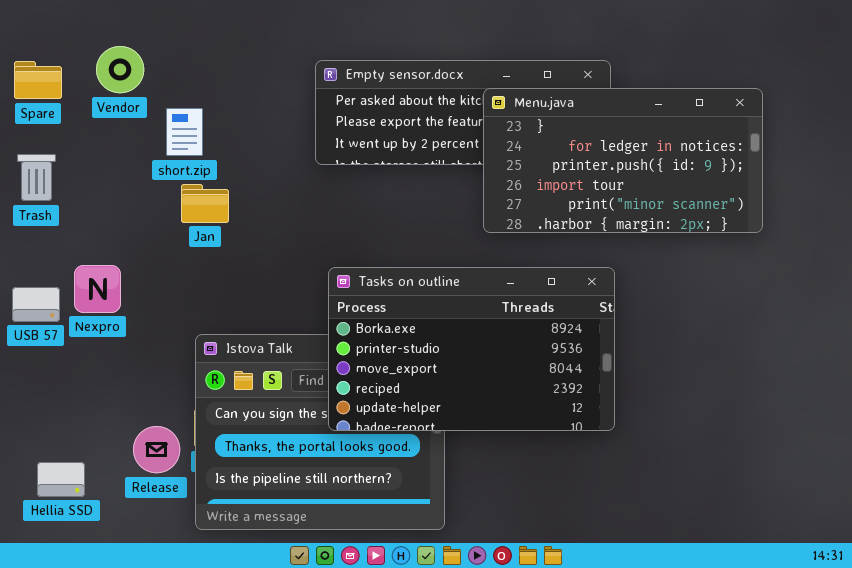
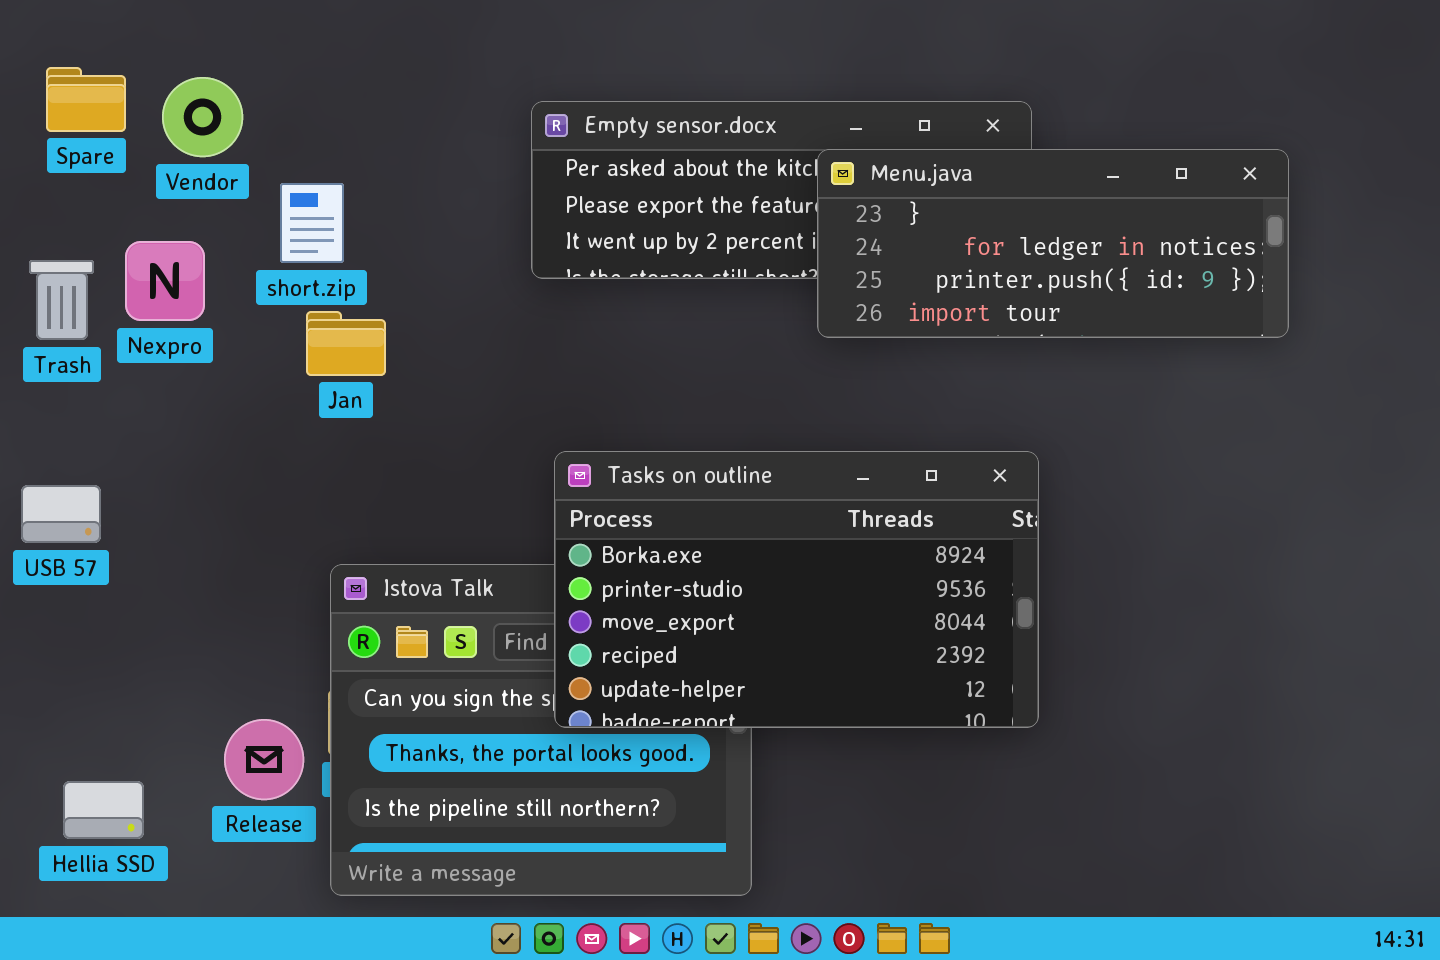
Spare: [14,61,62,99] -> [46,67,126,132], moved
Menu.java: [483,88,763,233] -> [817,149,1289,338], resized
Nexpro: [74,265,121,313] -> [125,241,205,321], moved

